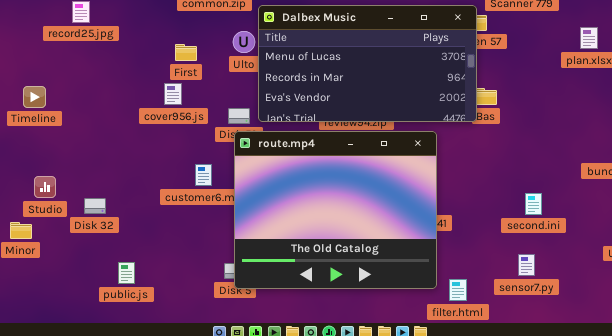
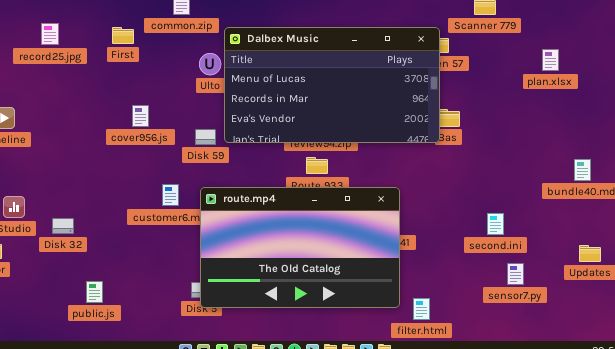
First: [175,44,197,61] -> [112,27,134,44], moved
route.mp4: [234,131,437,289] -> [200,187,400,308], resized
sensor7.py: [518,254,535,276] -> [507,263,524,285], moved

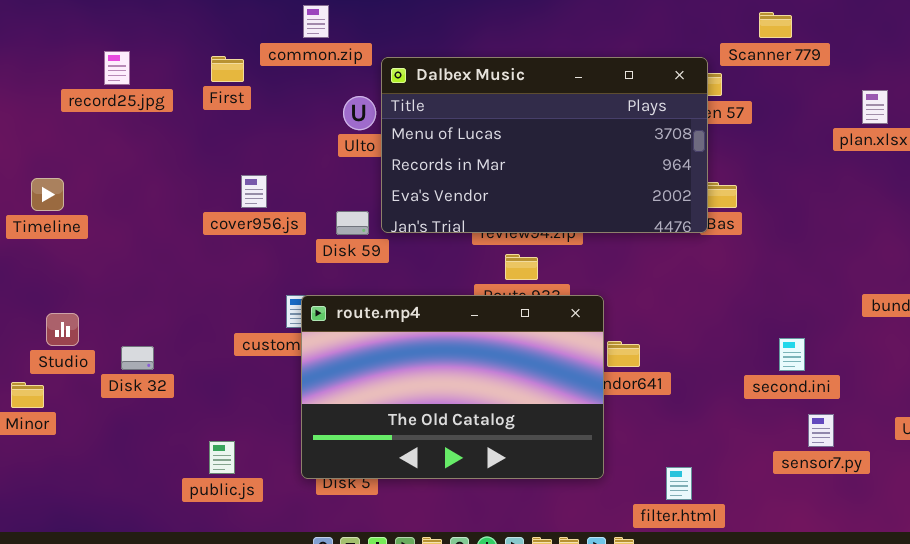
route.mp4: [200,187,400,308] -> [301,295,604,479], moved
public.js: [86,281,103,303] -> [209,441,235,474], moved

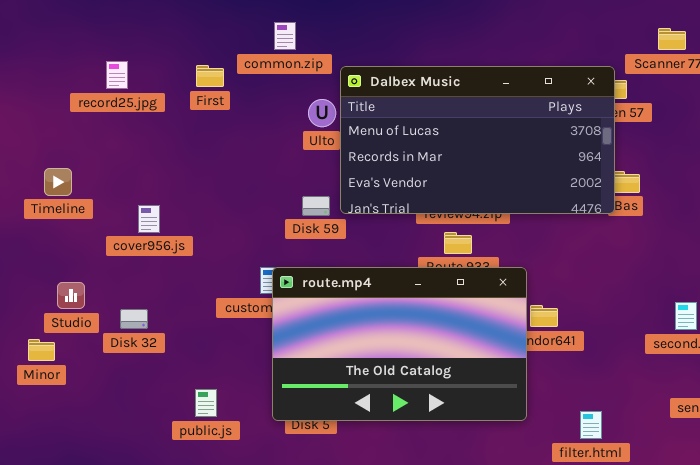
cover956.js: [241,175,267,208] -> [138,205,160,233], moved

